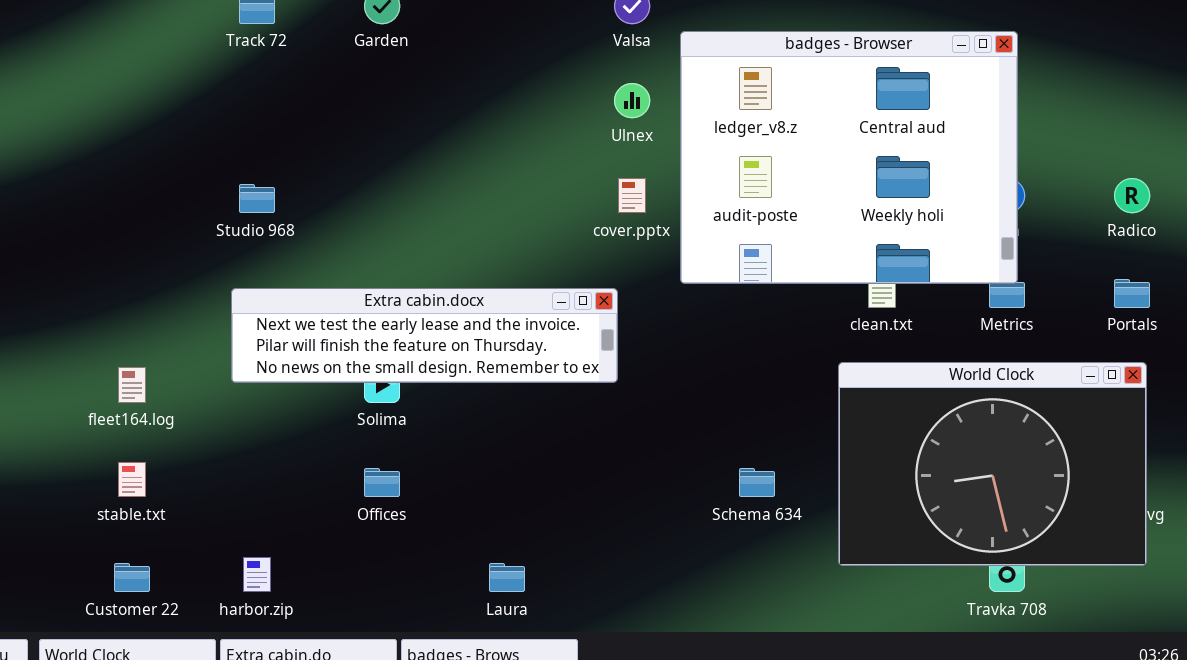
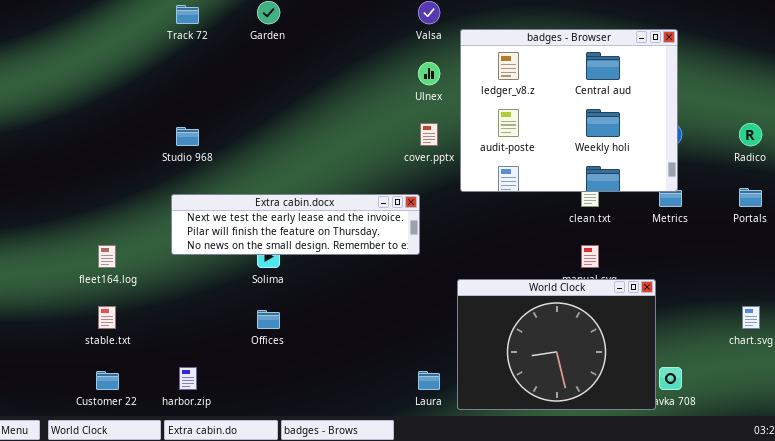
World Clock: [838,362,1147,566] -> [457,279,656,410], moved
Laura: [489,563,525,592] -> [418,371,440,390], moved

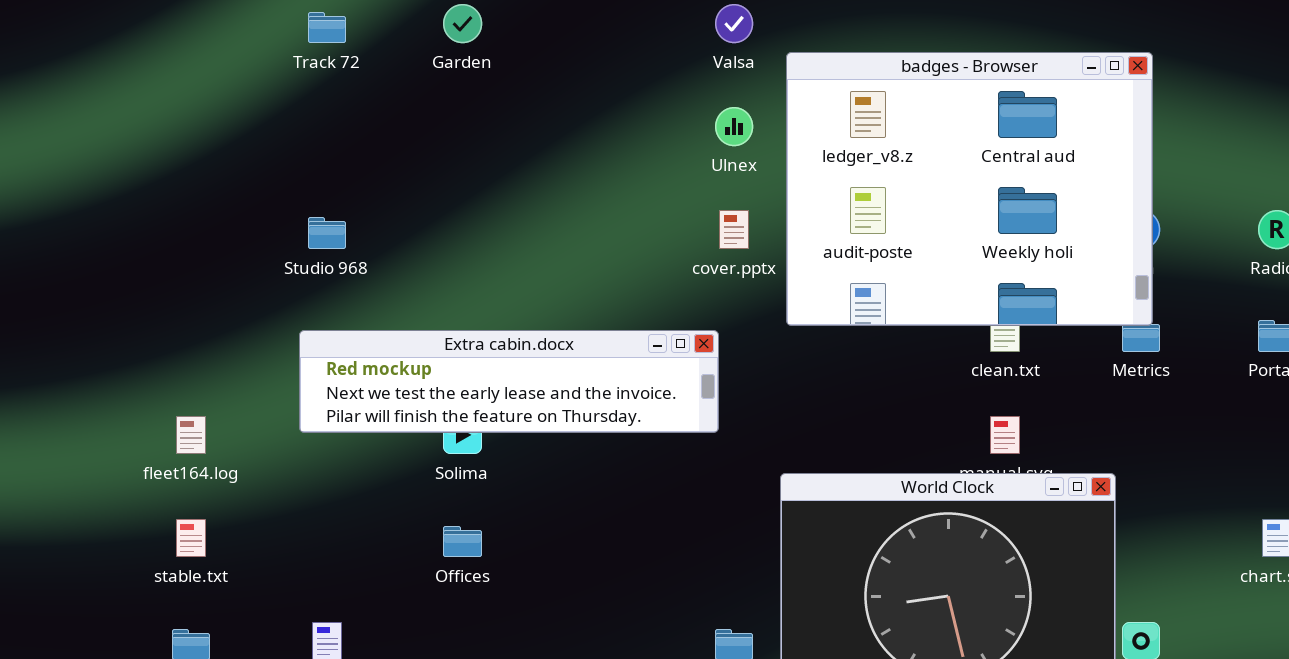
Extra cabin.docx: [171,194,420,255] -> [299,330,719,433], scrolled up 1 row

